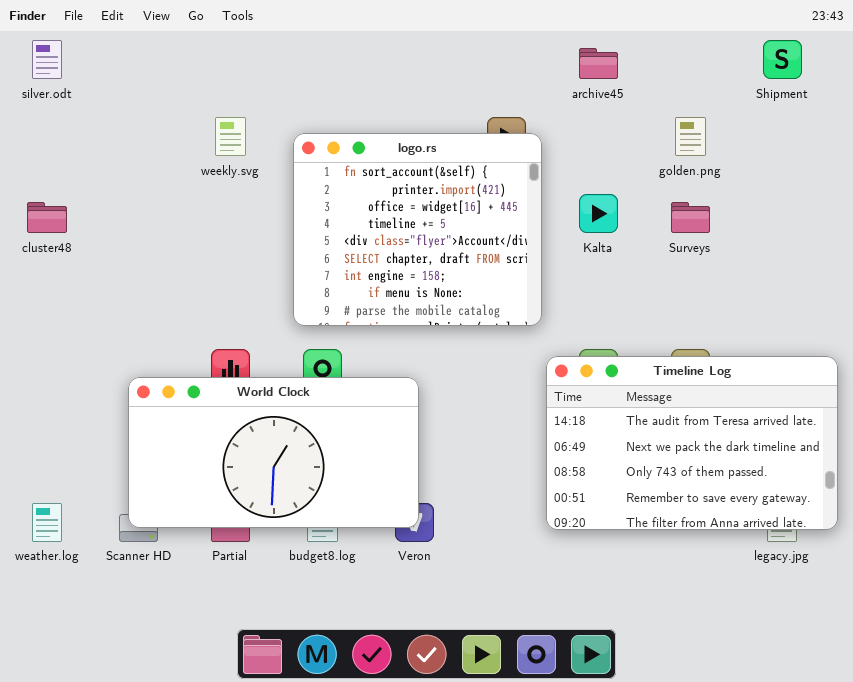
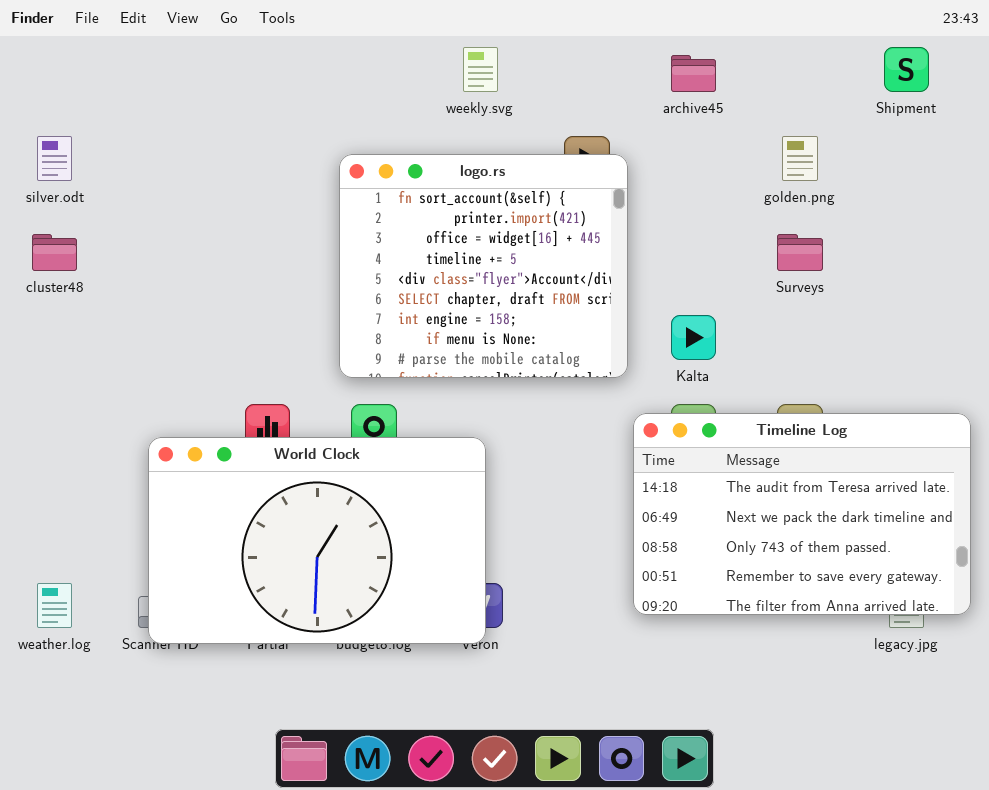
silver.odt: [32,40,62,79] -> [37,136,72,181], moved
weekly.svg: [215,117,246,156] -> [463,47,498,92], moved
Kalta: [579,194,618,233] -> [671,315,716,360], moved
World Clock: [128,377,419,528] -> [148,437,486,644], resized

